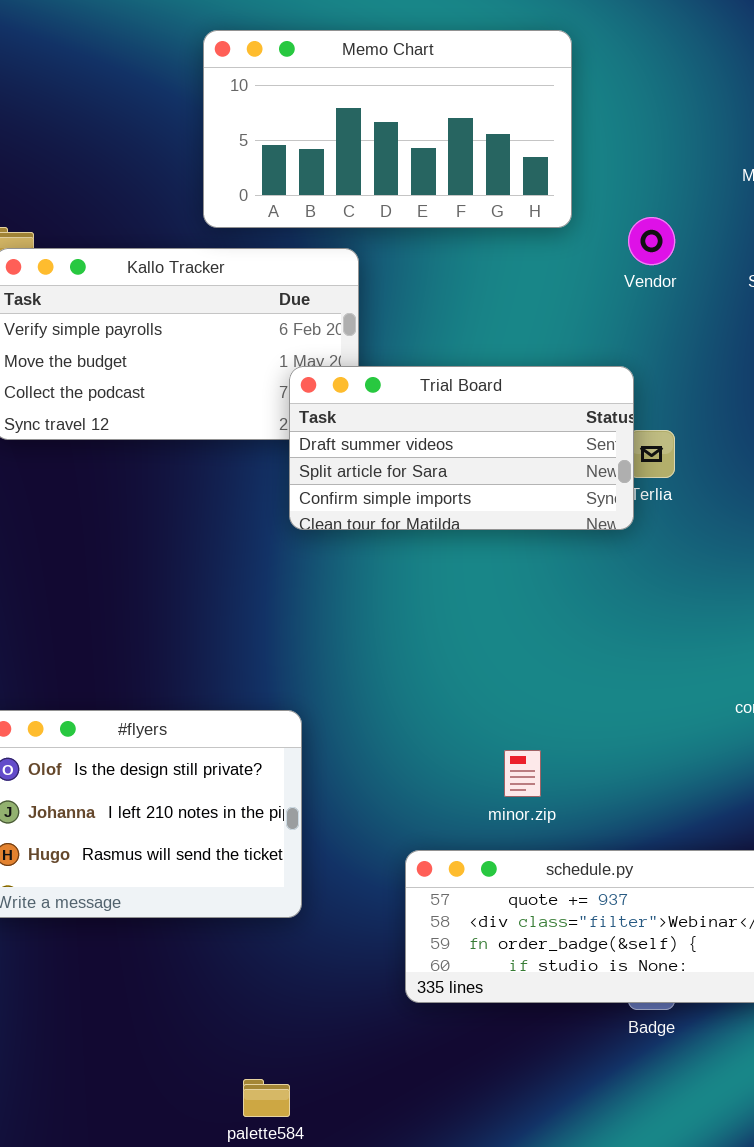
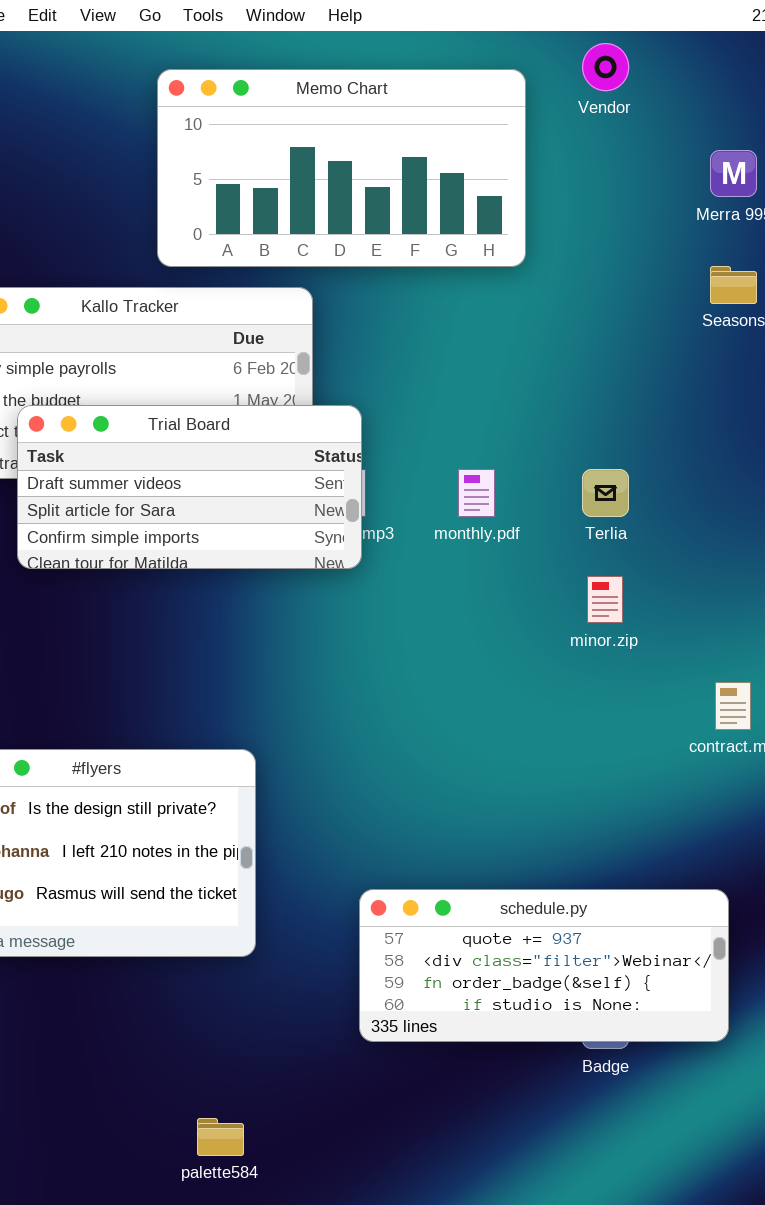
Vendor: [628,217,675,265] -> [582,43,629,91], moved
Trial Board: [289,366,634,530] -> [17,405,362,569], moved
minor.zip: [504,750,541,797] -> [587,576,623,623], moved

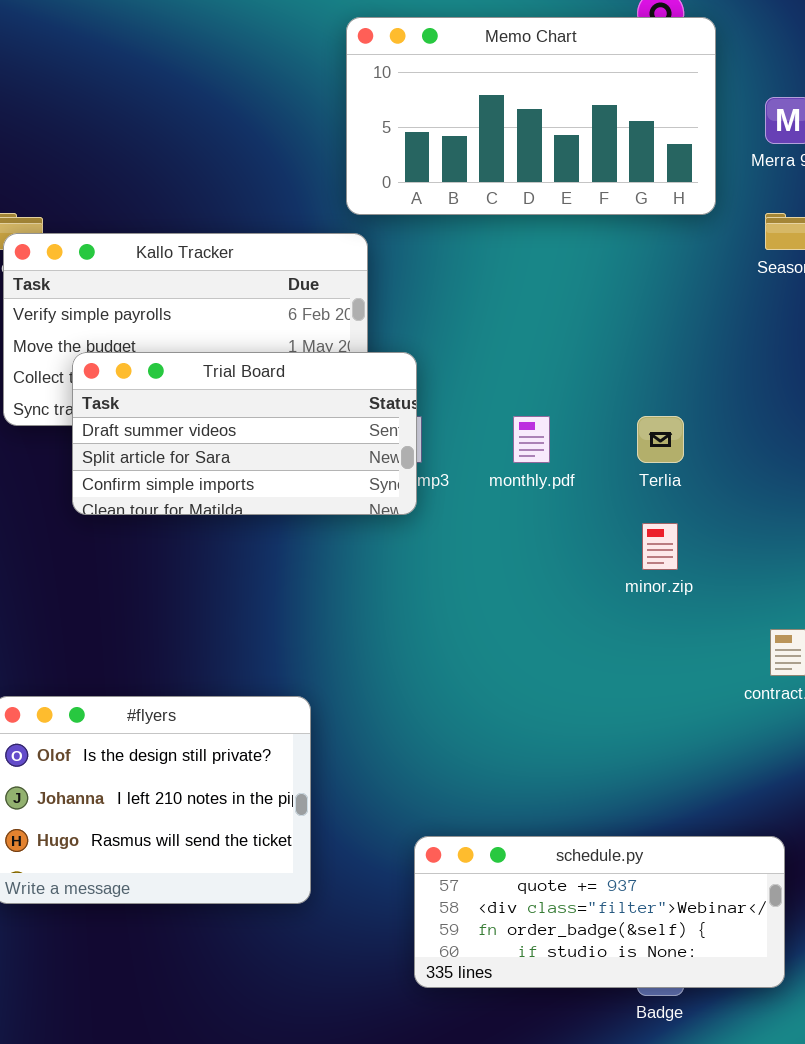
Memo Chart: [157,69,526,267] -> [346,17,716,215], moved

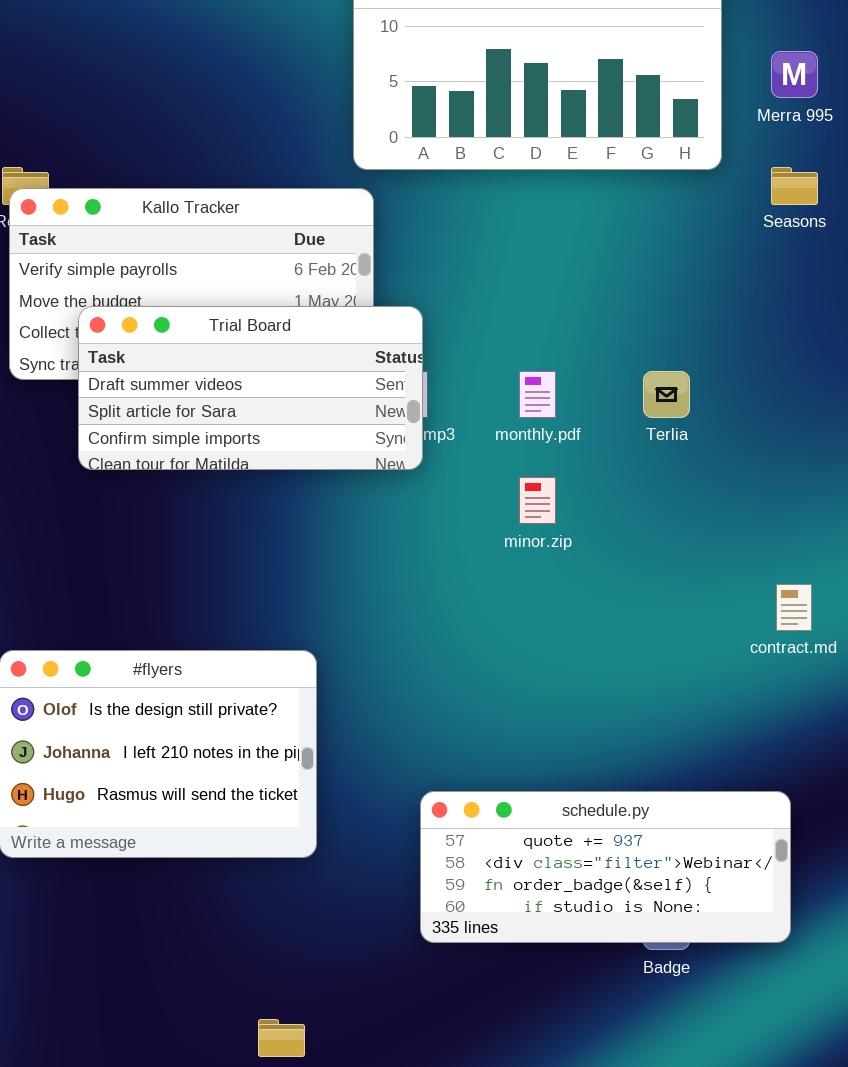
minor.zip: [642,523,678,570] -> [519,477,556,524], moved

